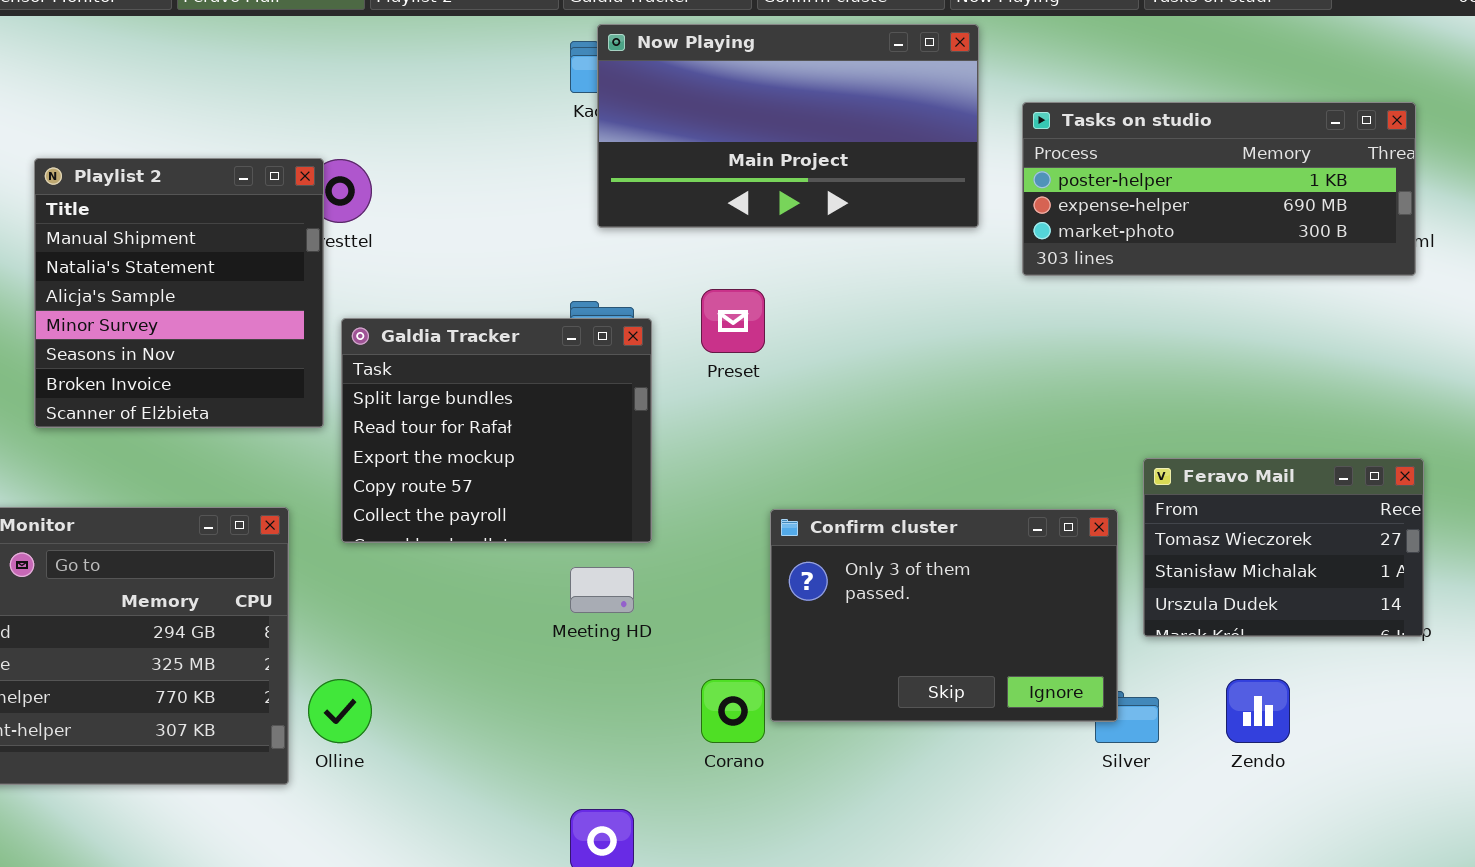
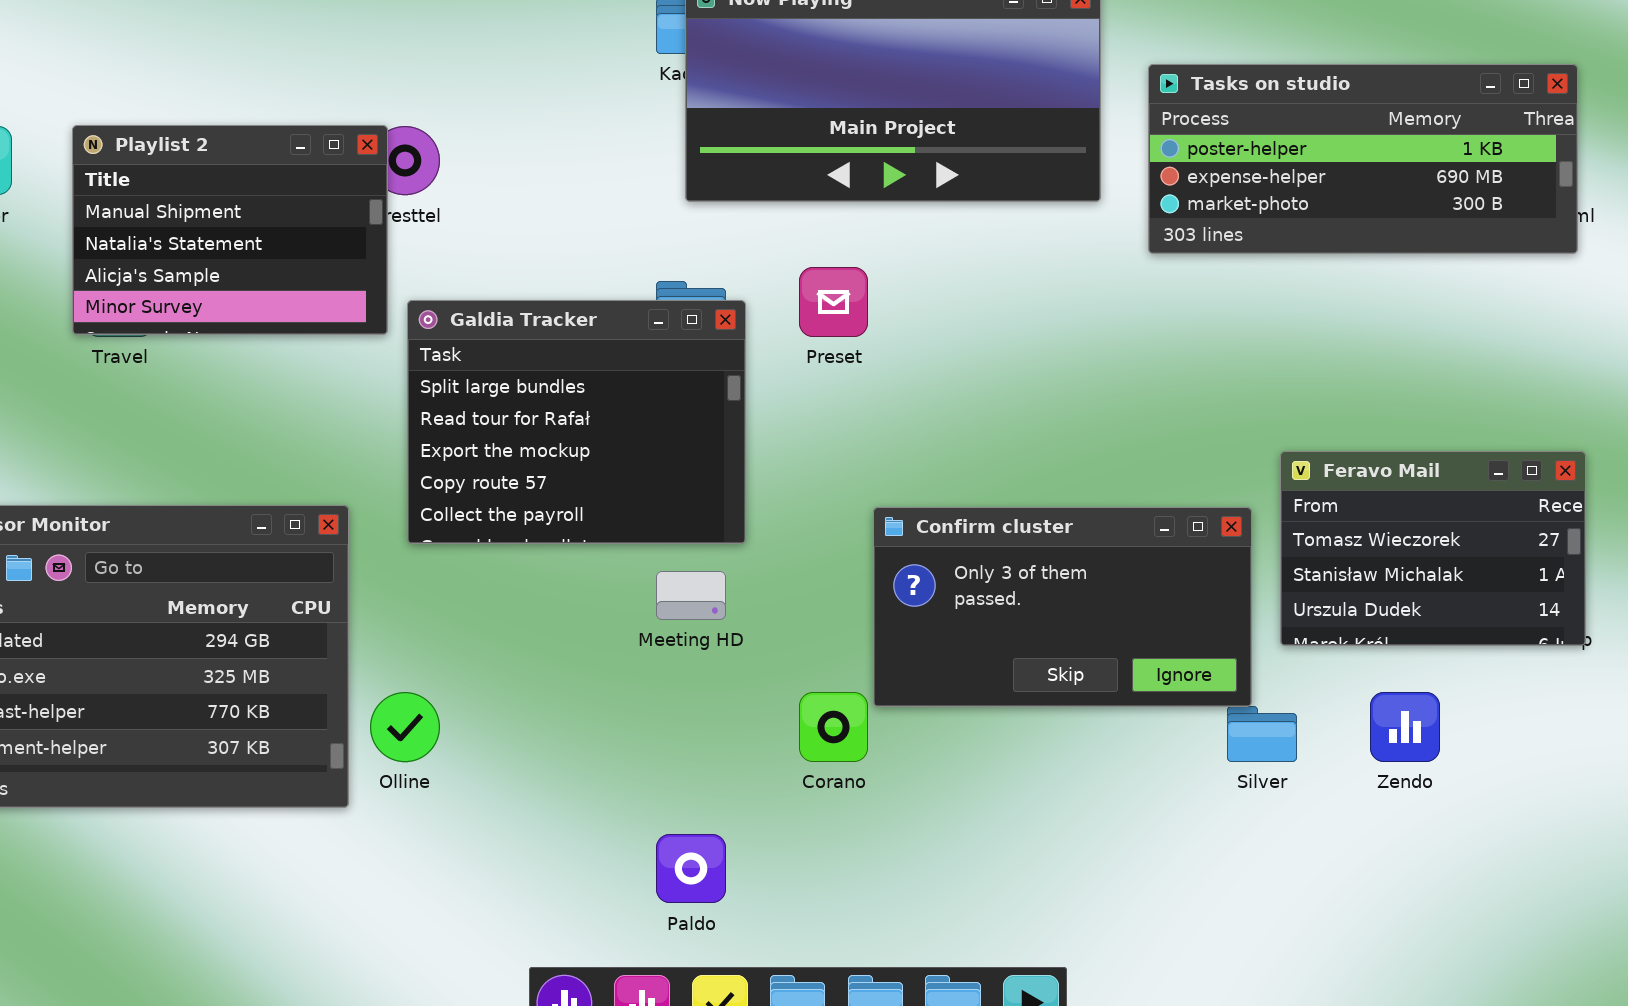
Playlist 2: [34,158,324,428] -> [72,125,388,335], resized
Confirm cluster: [770,509,1118,722] -> [873,507,1252,707], resized

